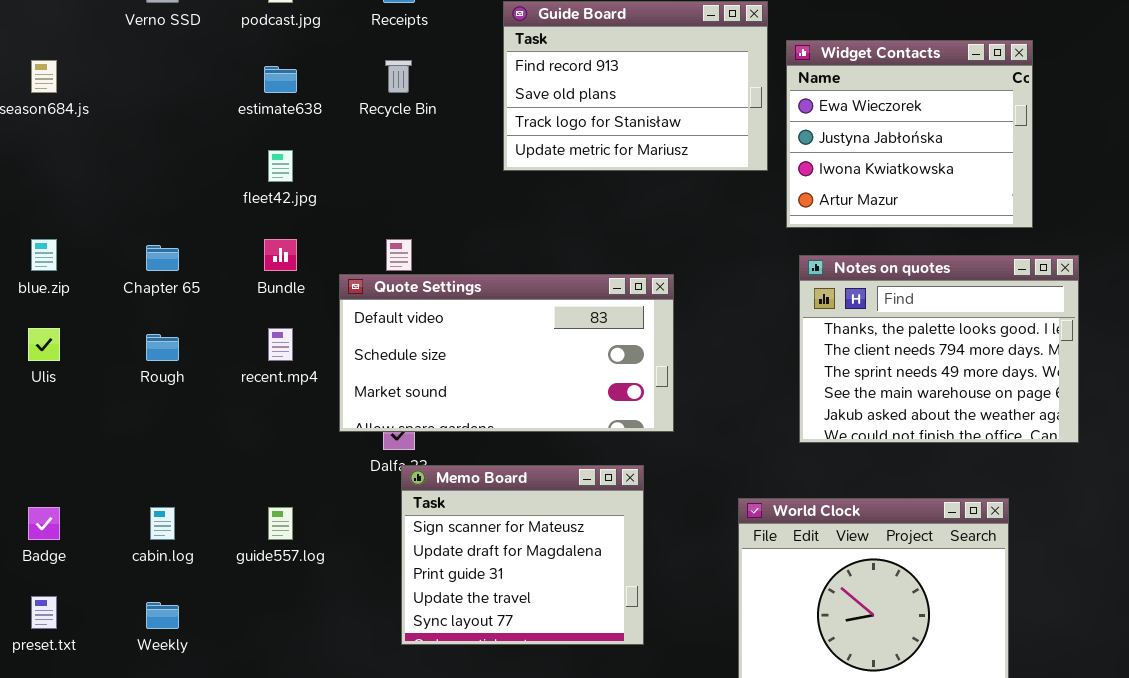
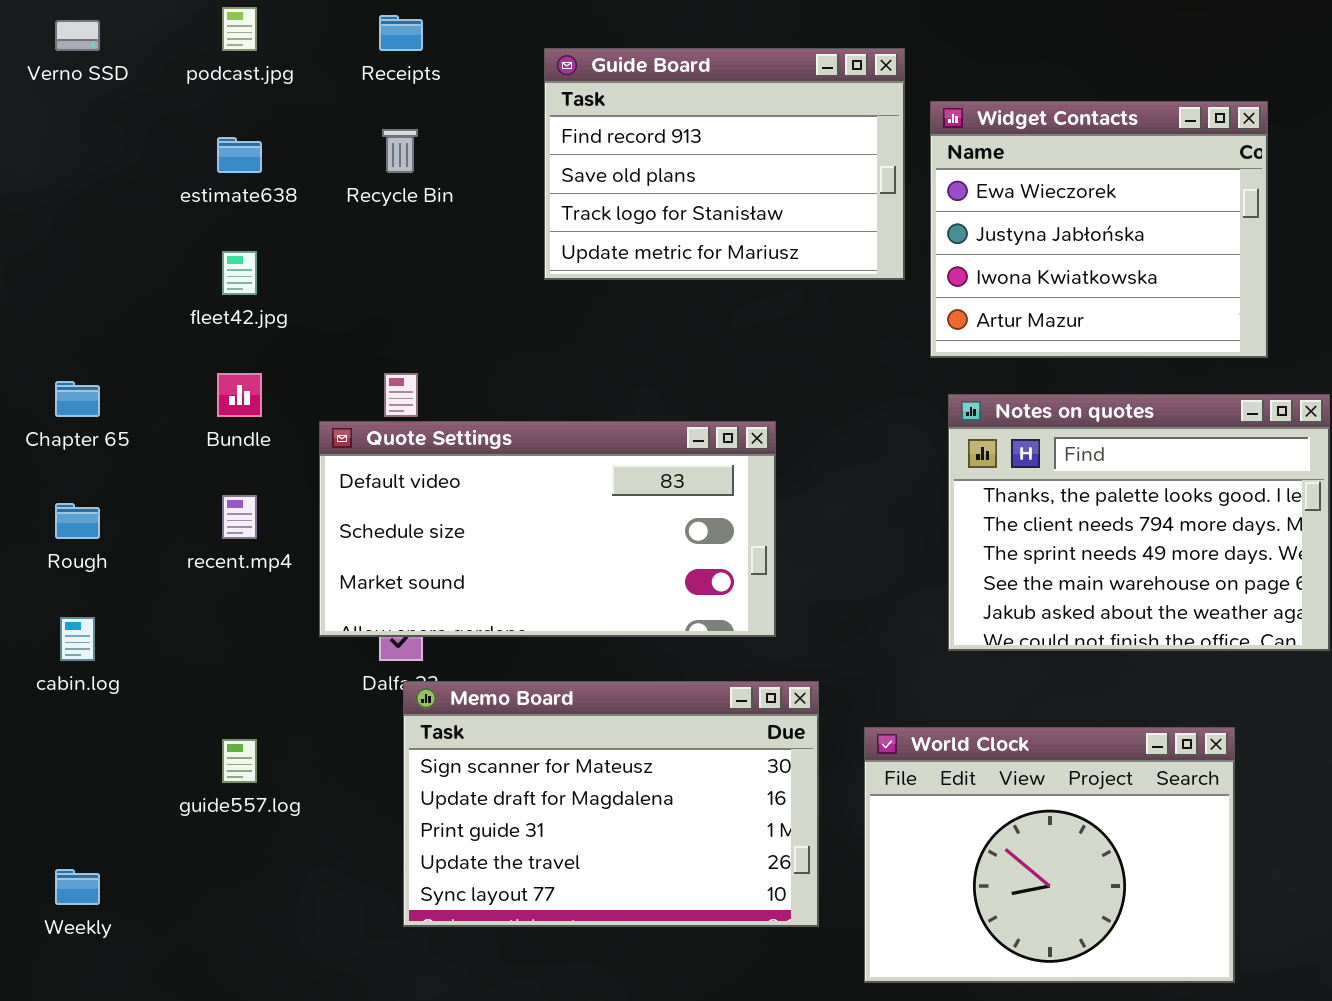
Memo Board: [401,465,644,645] -> [403,681,819,927], resized
cabin.log: [150,507,175,540] -> [60,617,95,661], moved

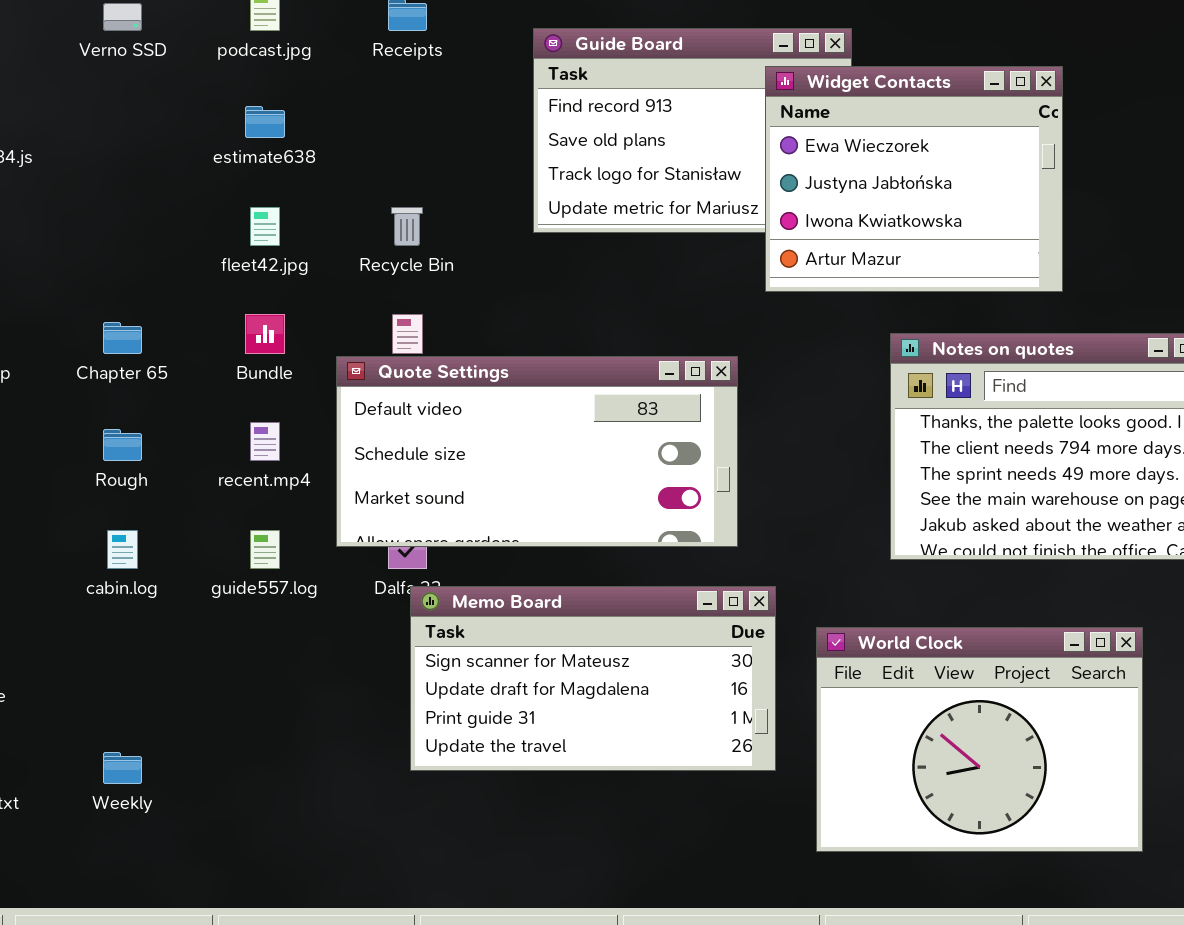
Widget Contacts: [930,101,1268,358] -> [765,66,1063,292], moved
Recycle Bin: [382,129,418,173] -> [391,207,423,246], moved
Memo Board: [403,681,819,927] -> [410,586,776,771], resized
guide557.log: [222,739,257,783] -> [250,530,280,569], moved

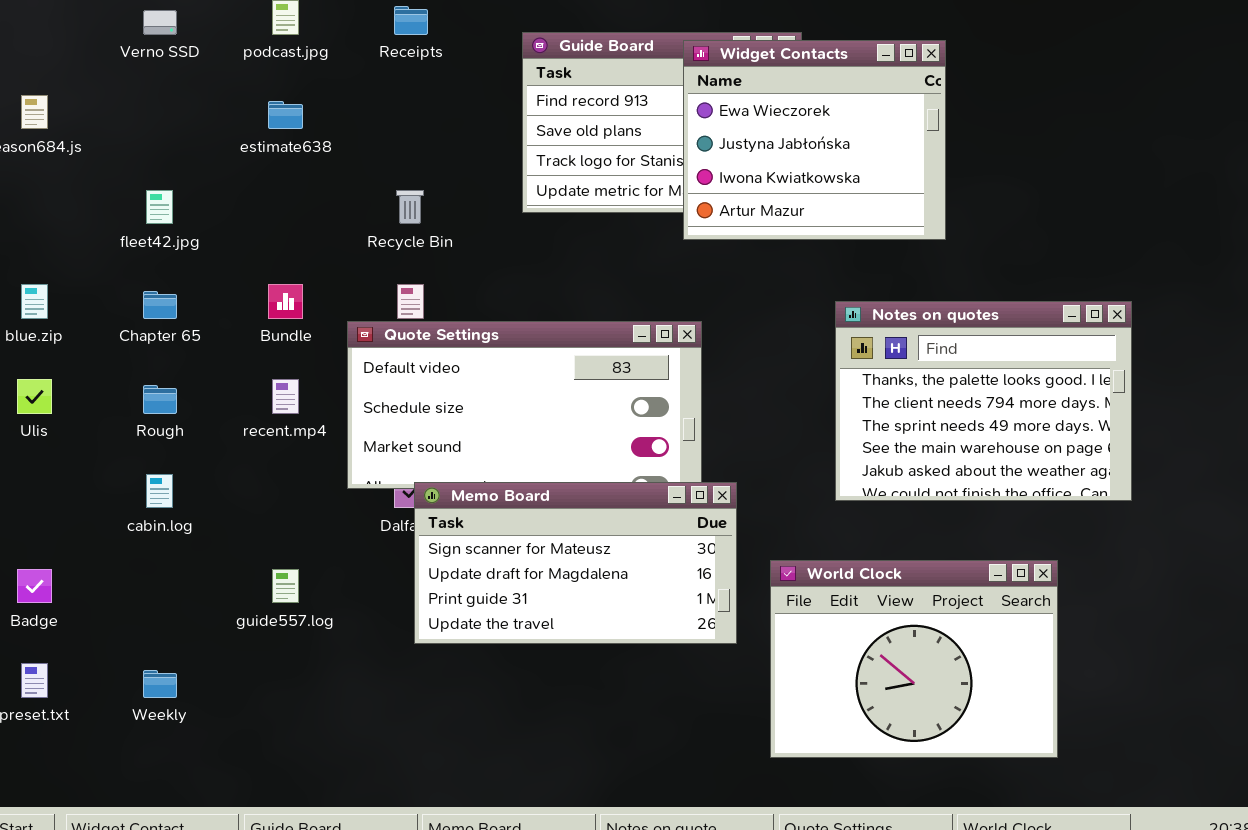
Widget Contacts: [765,66,1063,292] -> [683,40,946,240], moved
fleet42.jpg: [250,207,280,246] -> [146,190,173,224], moved
guide557.log: [250,530,280,569] -> [272,569,299,603], moved
Memo Board: [410,586,776,771] -> [414,482,737,644], moved

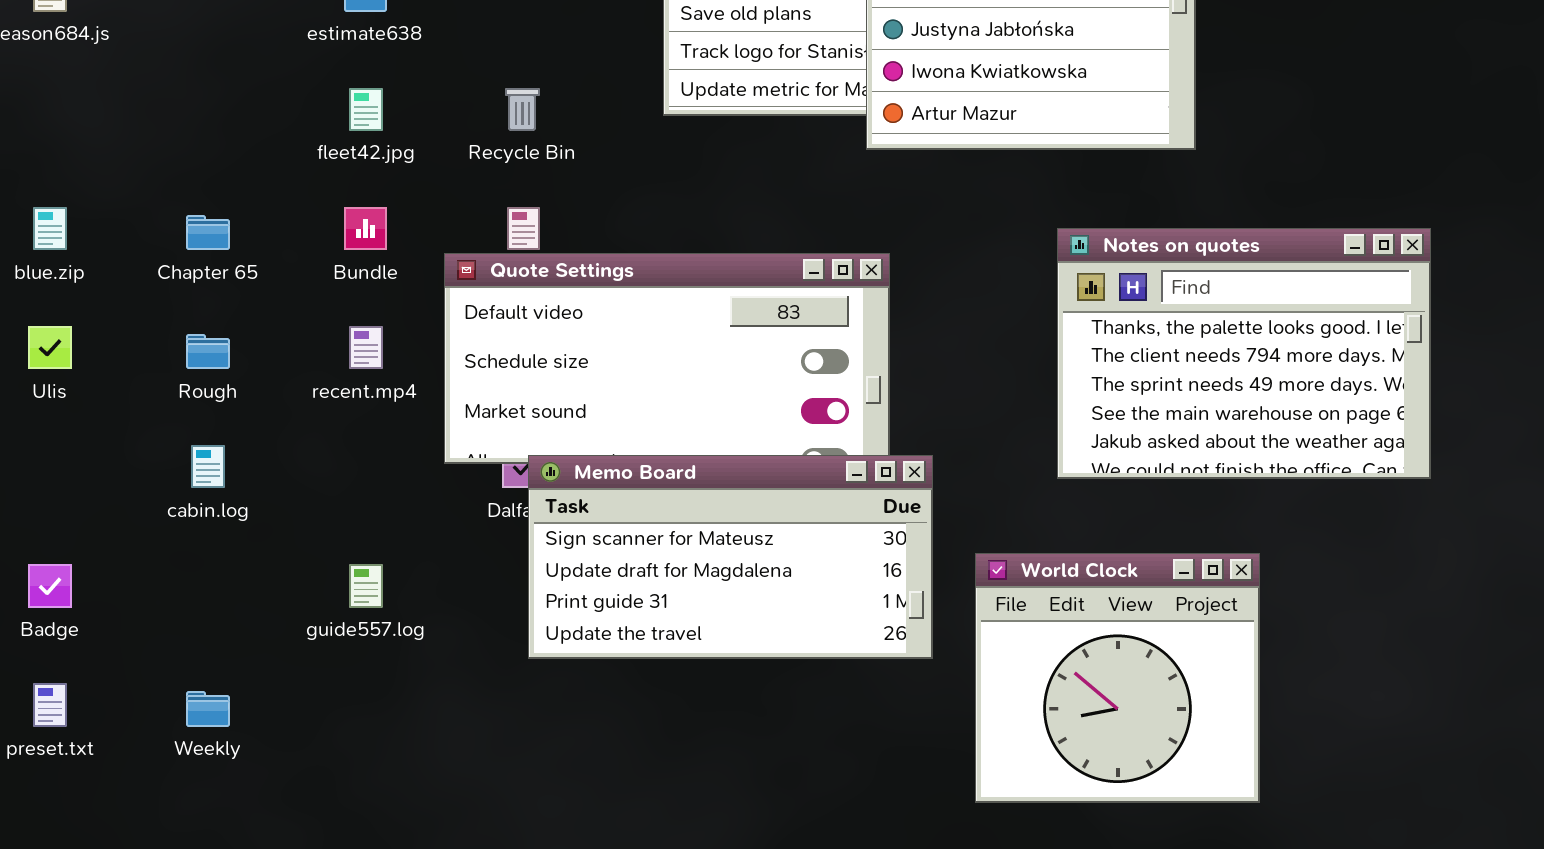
fleet42.jpg: [146,190,173,224] -> [349,88,383,131], moved
World Clock: [770,560,1058,758] -> [975,553,1260,803], resized

